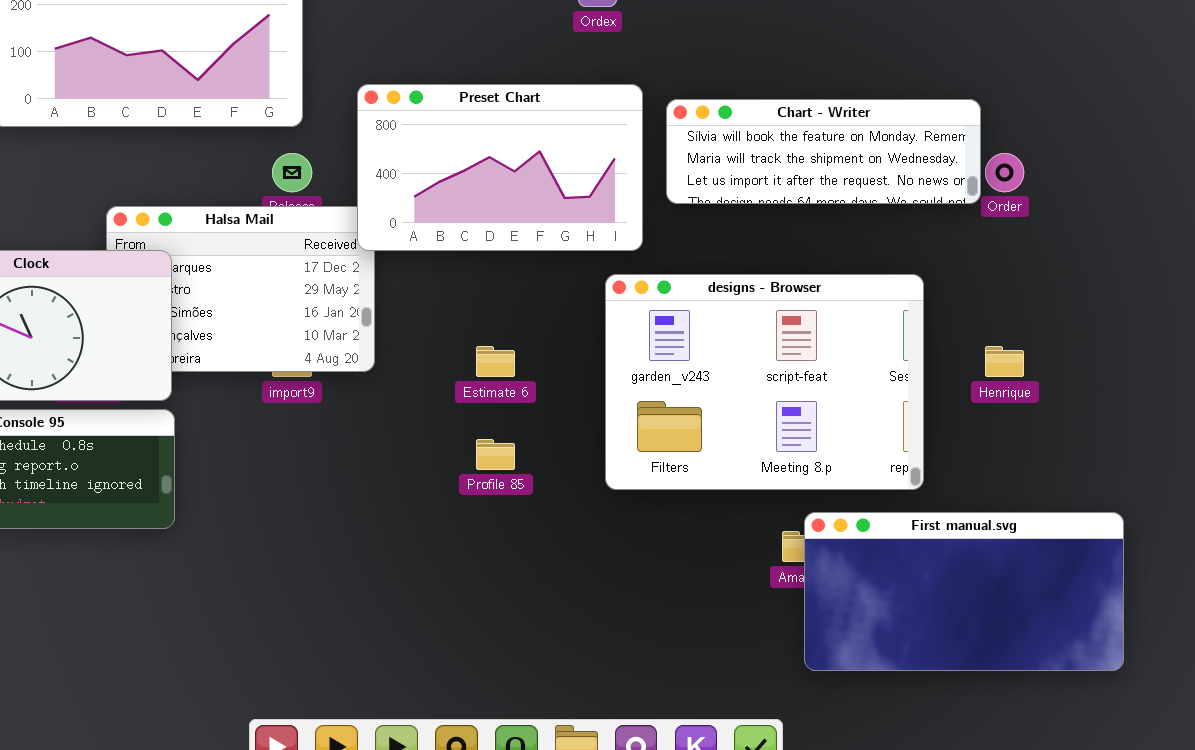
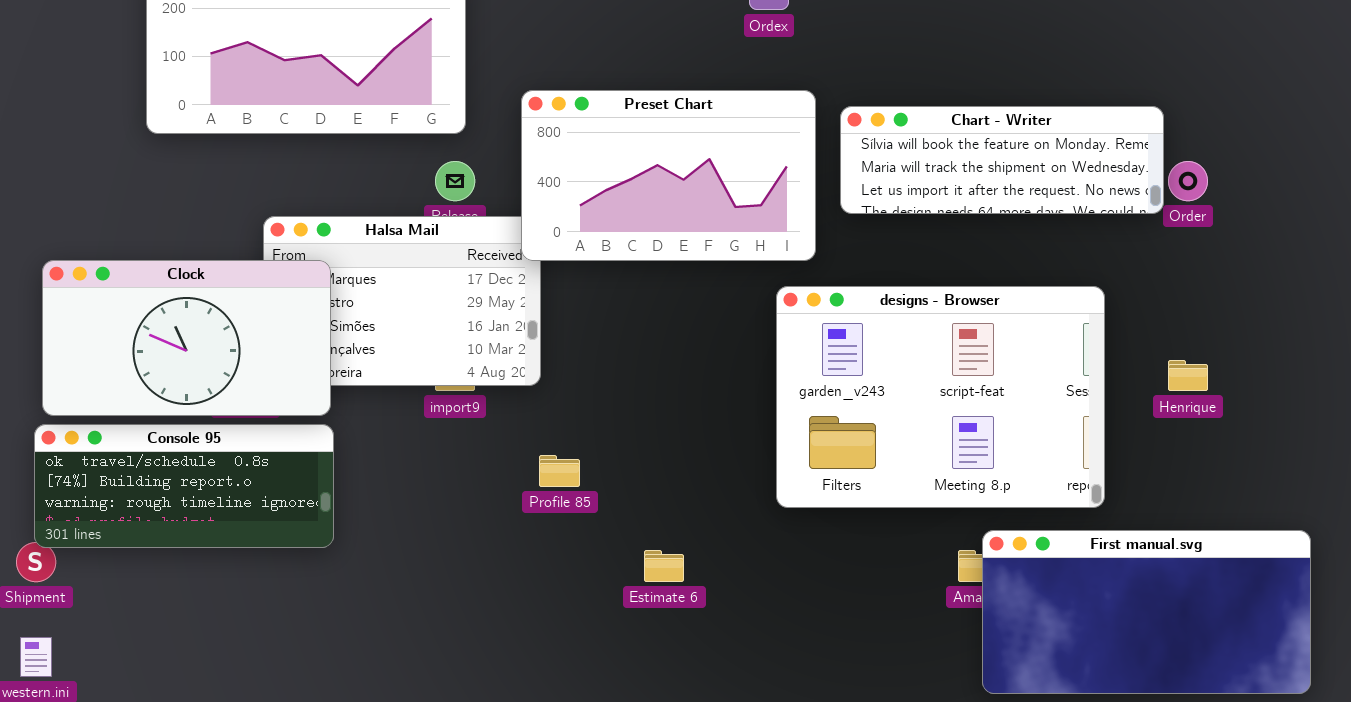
Estimate 6: [476,346,515,377] -> [644,550,684,582], moved
Profile 85: [476,439,515,470] -> [539,455,580,487], moved

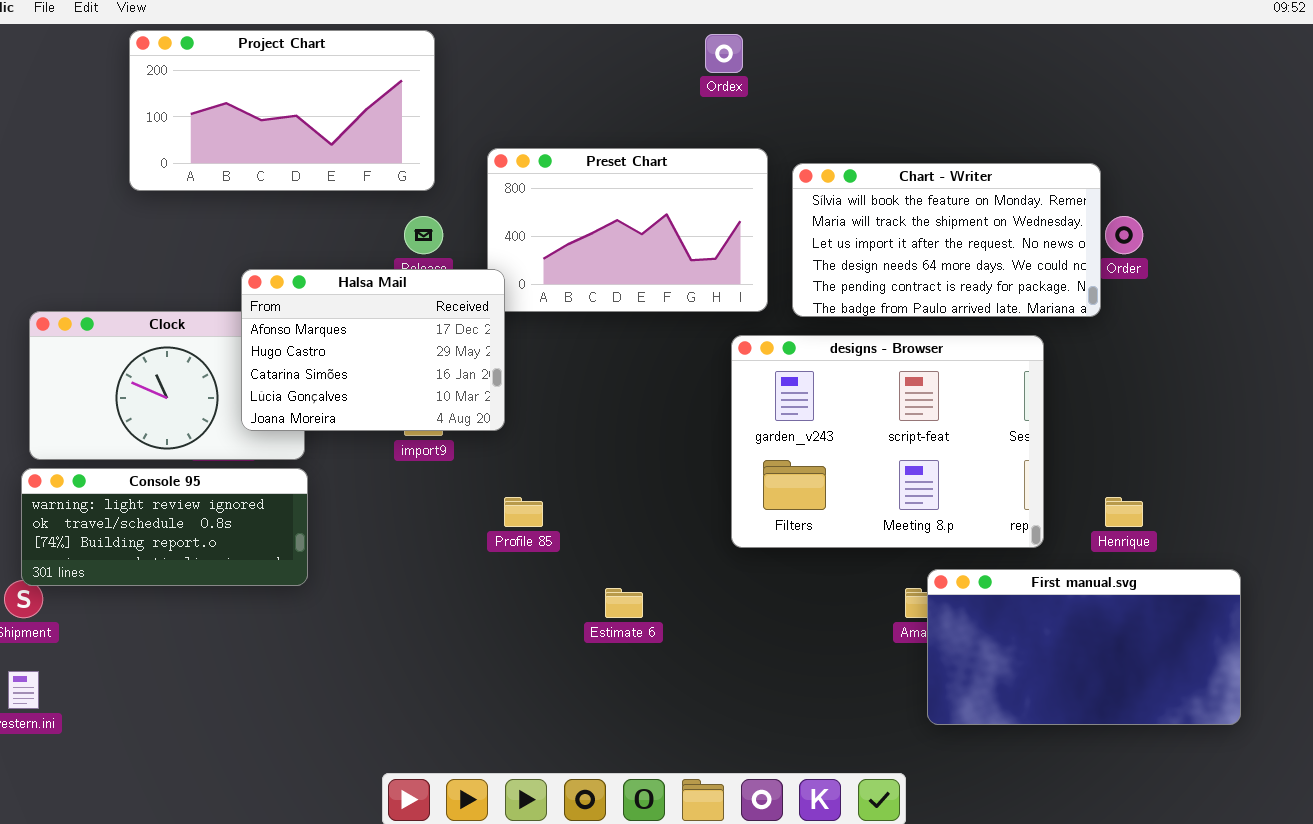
Chart - Writer: [840,106,1164,214] -> [792,163,1101,317], resized
Halsa Mail: [263,216,541,386] -> [241,269,505,431], raised
Henrique: [1168,360,1208,391] -> [1105,497,1143,527], moved
Console 95: [34,424,334,548] -> [21,468,308,586], scrolled up 1 row

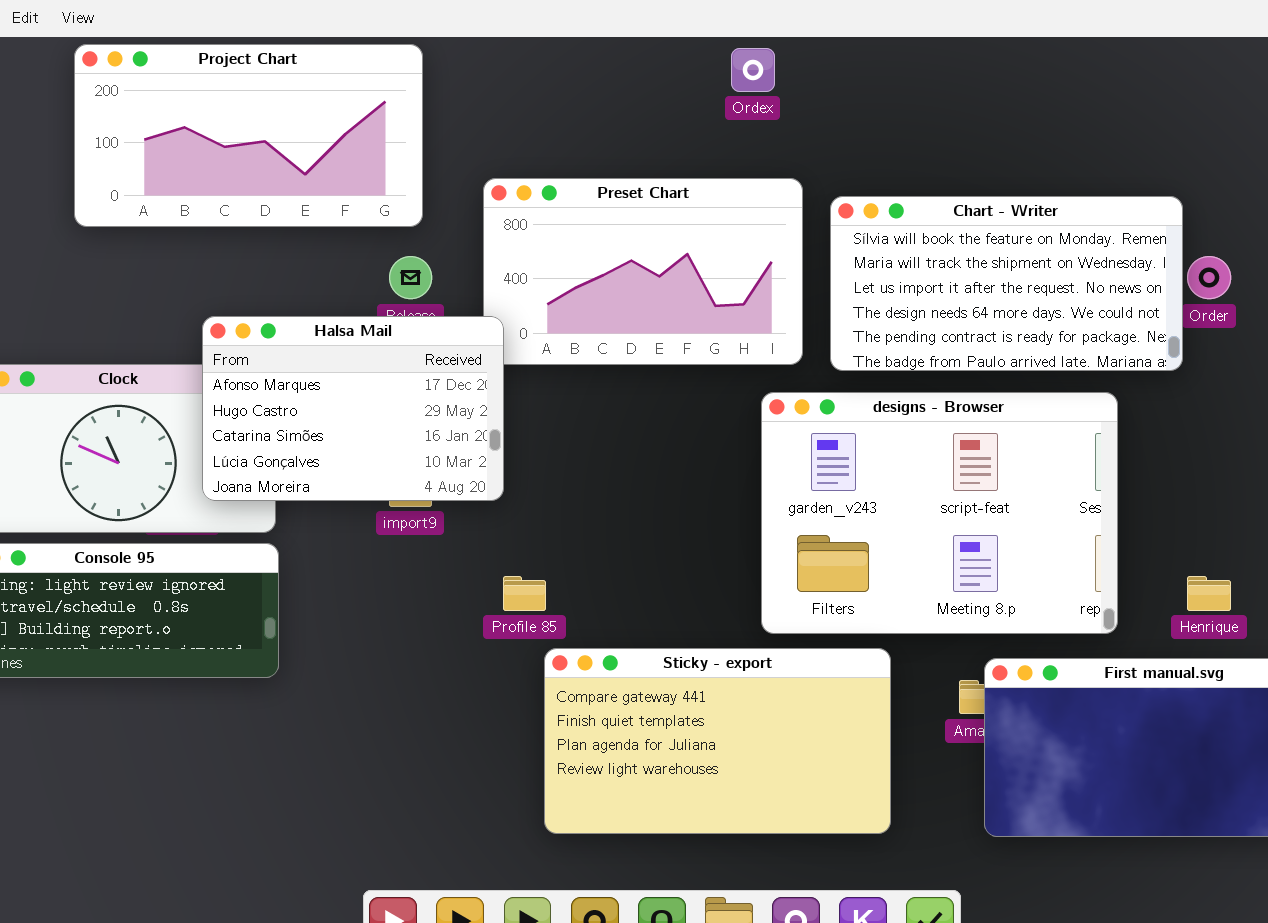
Sticky - export: none -> [544,648,891,834], opened

